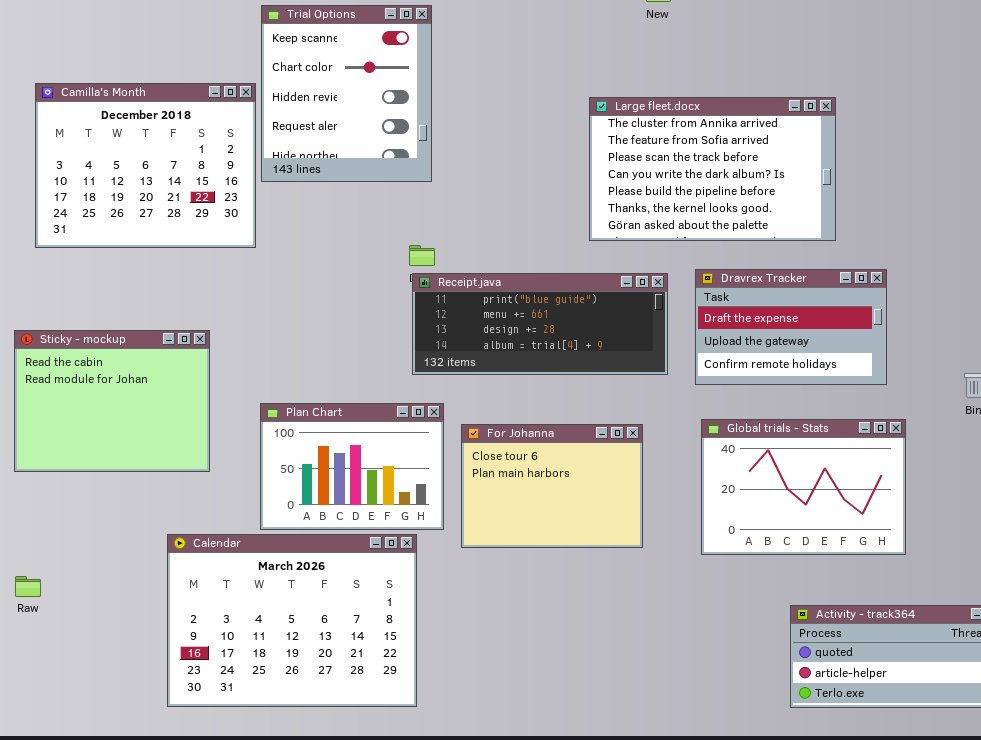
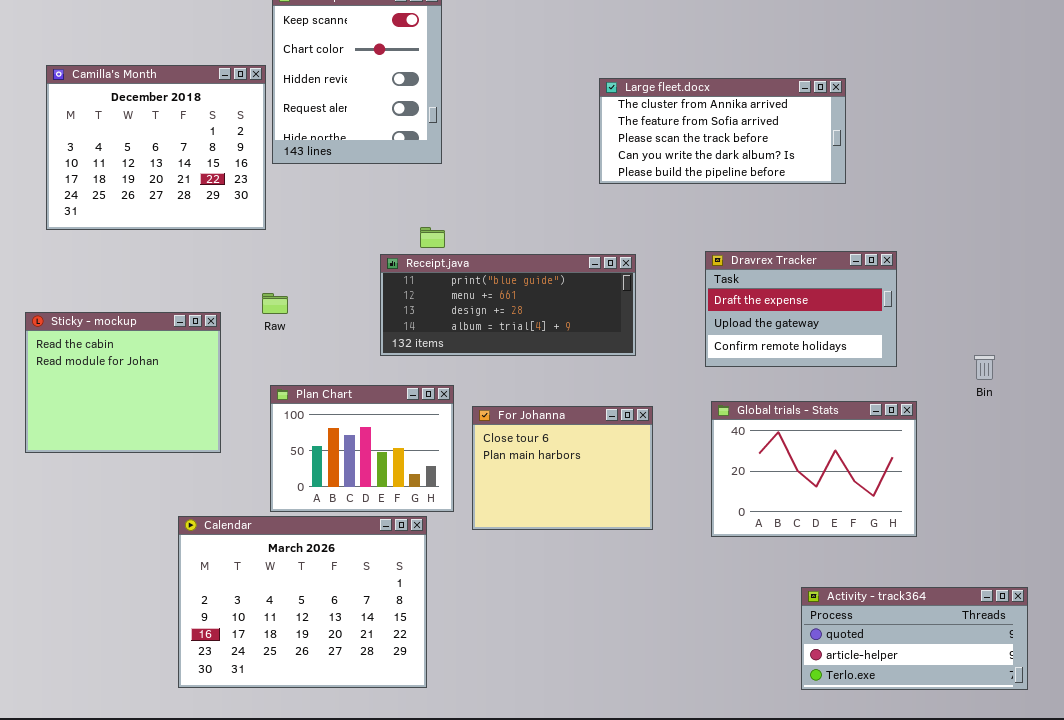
Large fleet.docx: [589,97,836,241] -> [599,78,846,184], resized
Receipt.java: [412,273,668,375] -> [380,254,636,356], moved
Raw: [15,576,41,597] -> [262,293,288,314], moved

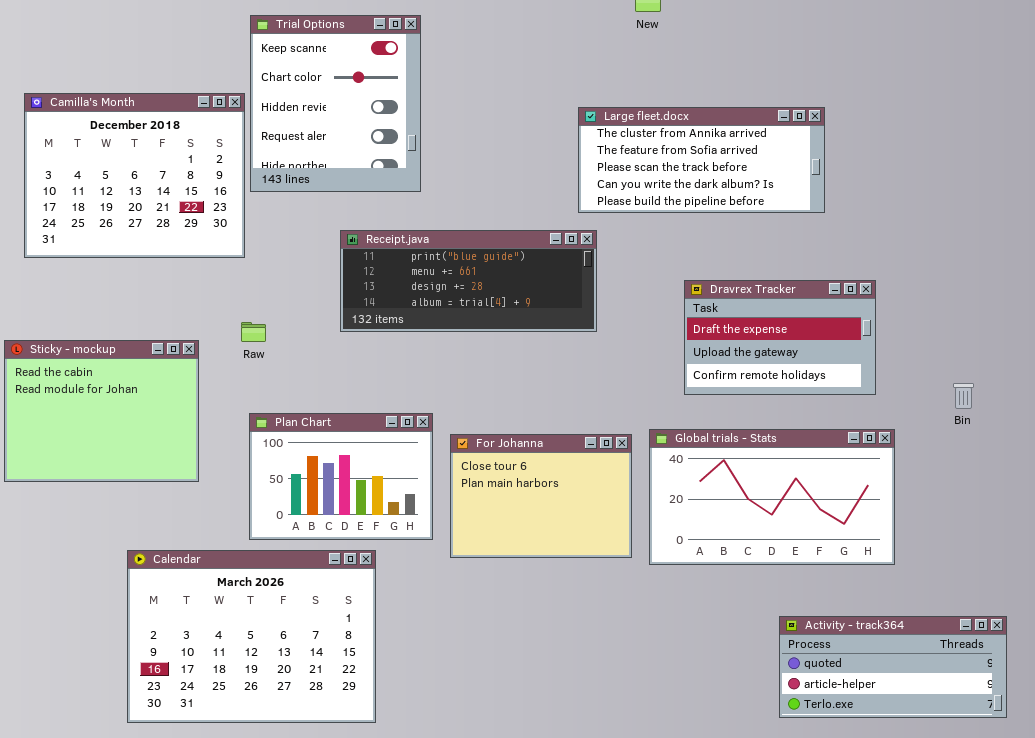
Receipt.java: [380,254,636,356] -> [340,230,597,332], moved
Global trials - Stats: [711,401,917,537] -> [649,429,895,565], resized
Calendar: [178,516,427,688] -> [127,550,376,723], moved

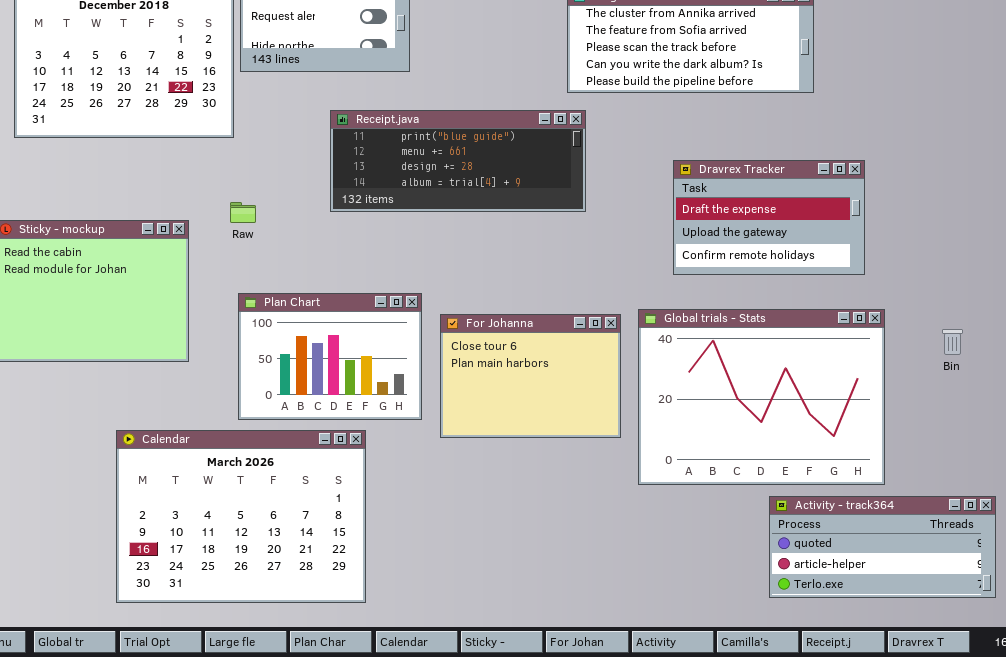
Bin: [953,383,974,409] -> [942,329,963,355], moved
Global trials - Stats: [649,429,895,565] -> [638,309,885,485], resized

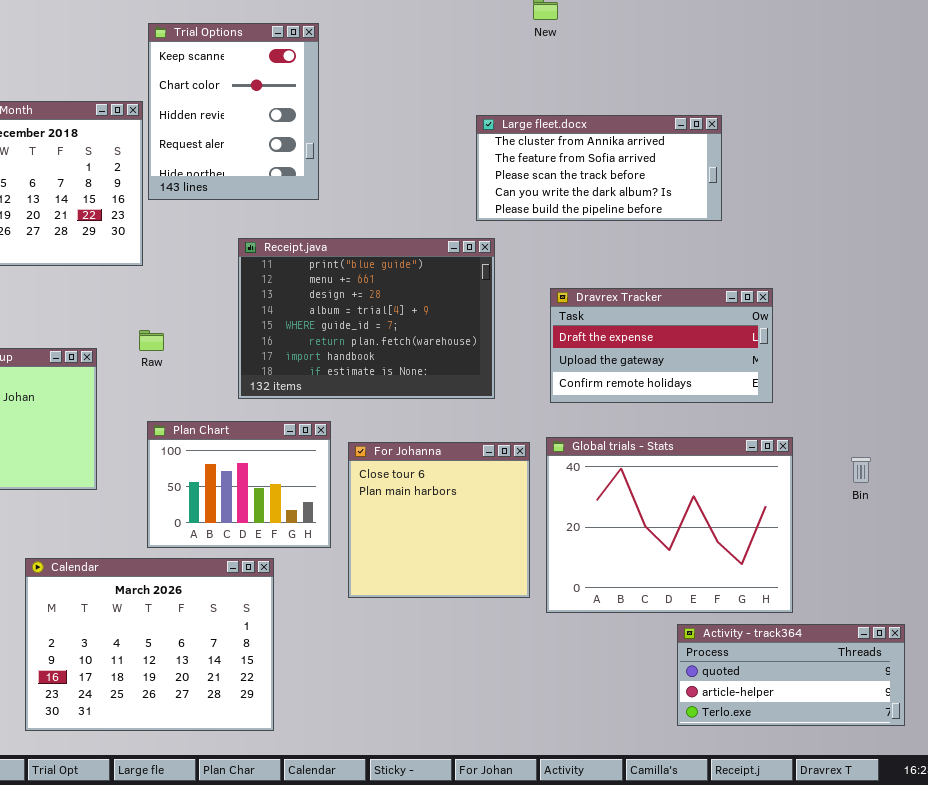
Receipt.java: [330,110,586,212] -> [238,238,495,399], resized
Dravrex Tracker: [673,160,865,275] -> [550,288,773,403], resized
For Johanna: [440,314,621,438] -> [348,442,530,598], resized

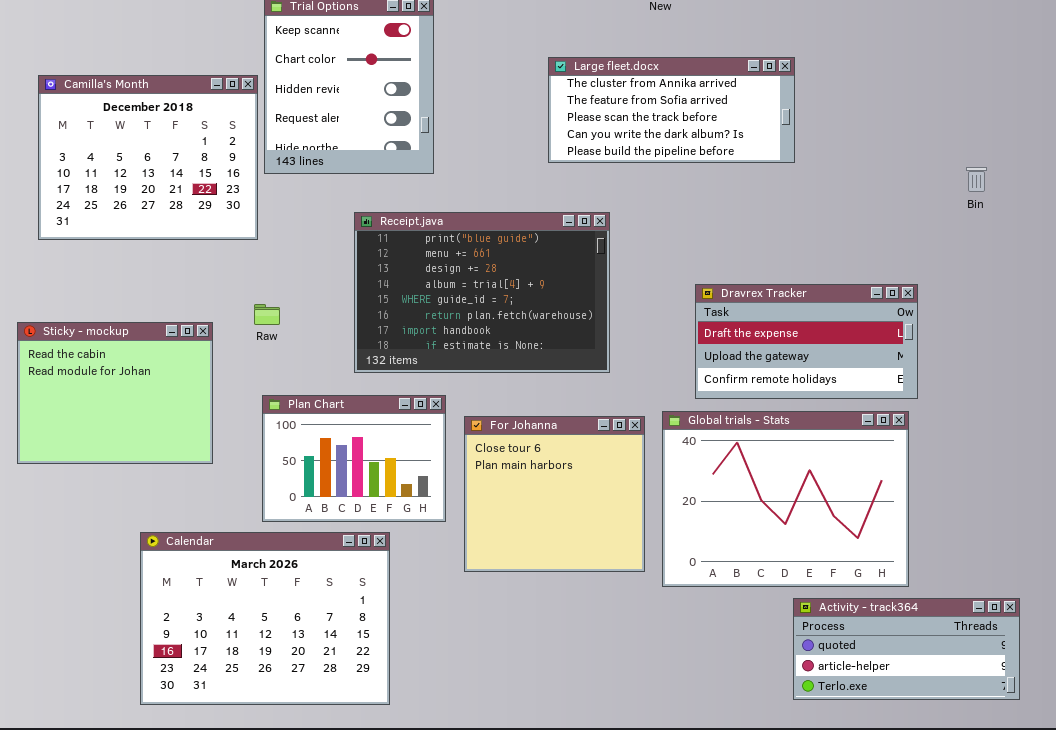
Large fleet.docx: [476,115,722,221] -> [548,57,795,163], moved
Dravrex Tracker: [550,288,773,403] -> [695,284,918,399], moved
Bin: [851,457,871,483] -> [966,167,987,192], moved

